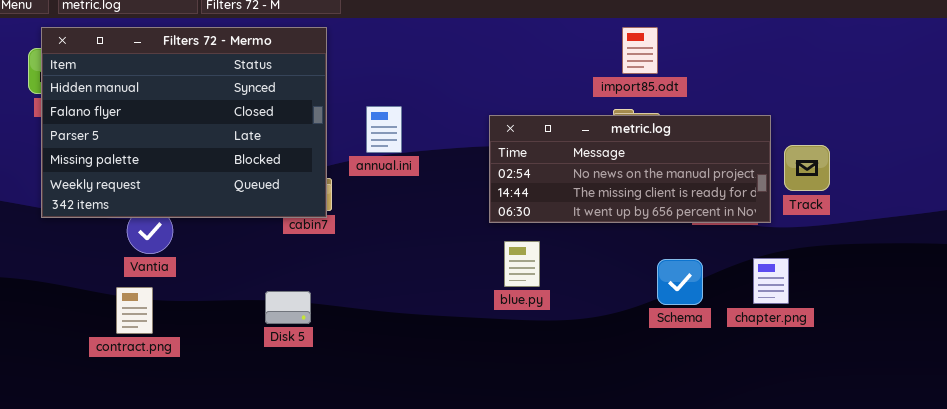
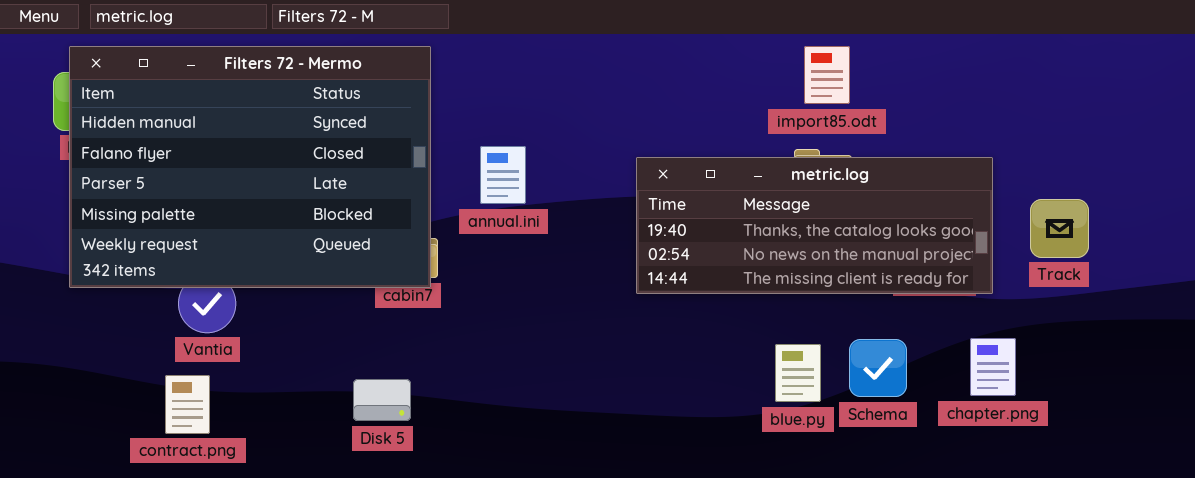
metric.log: [489,115,771,223] -> [636,157,993,294], scrolled up 1 row
Track: [784,145,830,191] -> [1030,199,1089,258], moved
blue.py: [504,241,540,287] -> [775,344,821,402], moved

